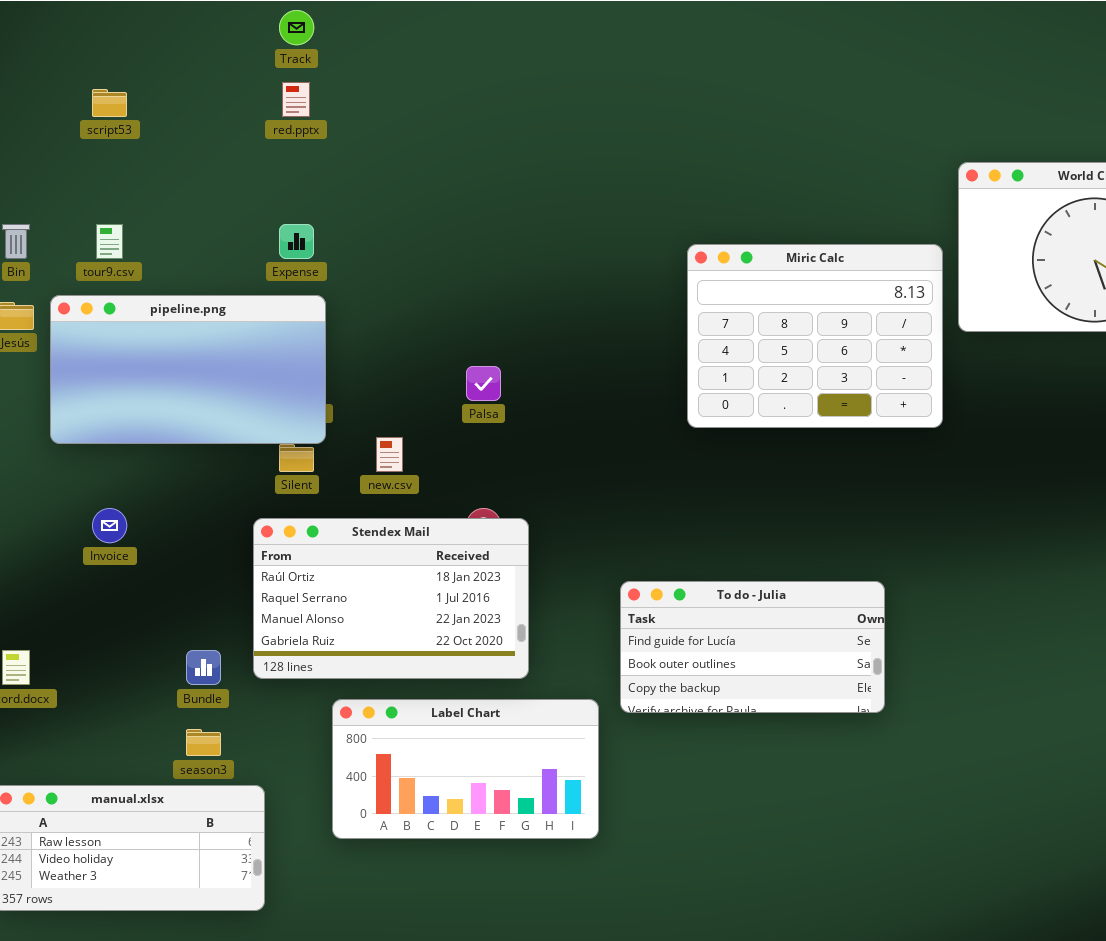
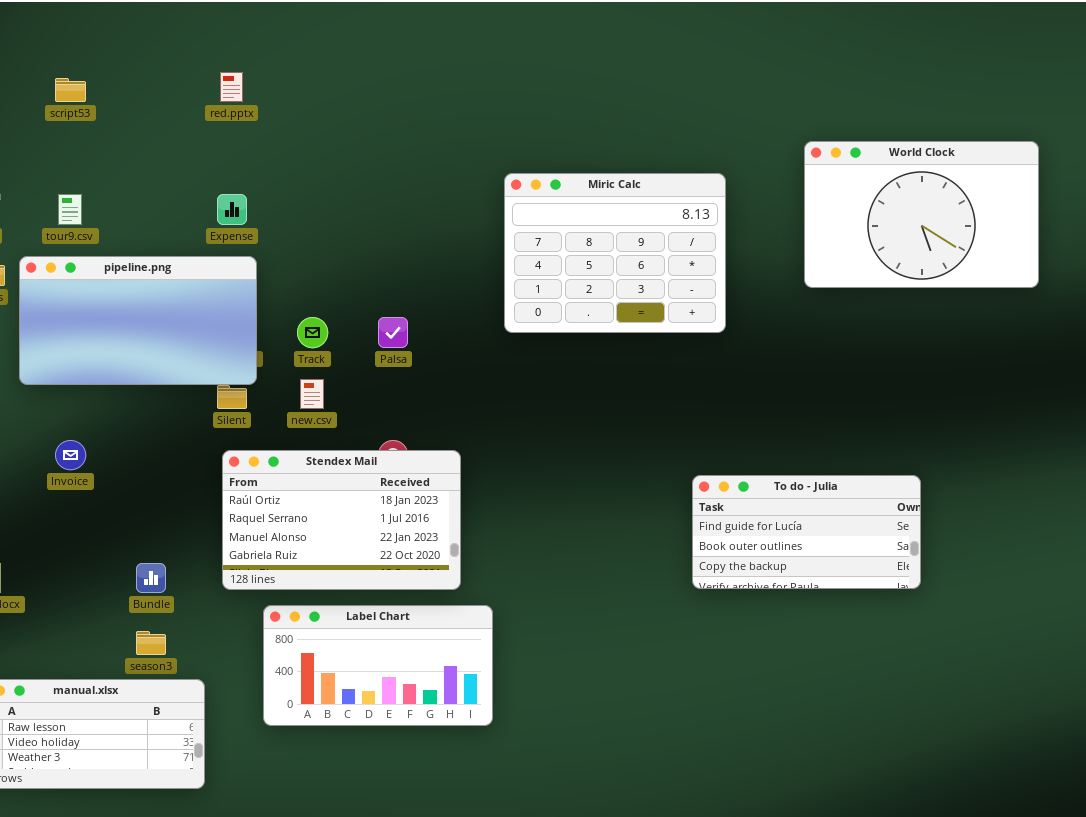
Track: [279,10,314,45] -> [297,317,328,348], moved
Miric Calc: [687,244,943,428] -> [504,173,726,333], moved
Stendex Mail: [253,518,529,679] -> [222,450,461,590], moved
To do - Julia: [620,581,885,713] -> [692,475,921,589], moved

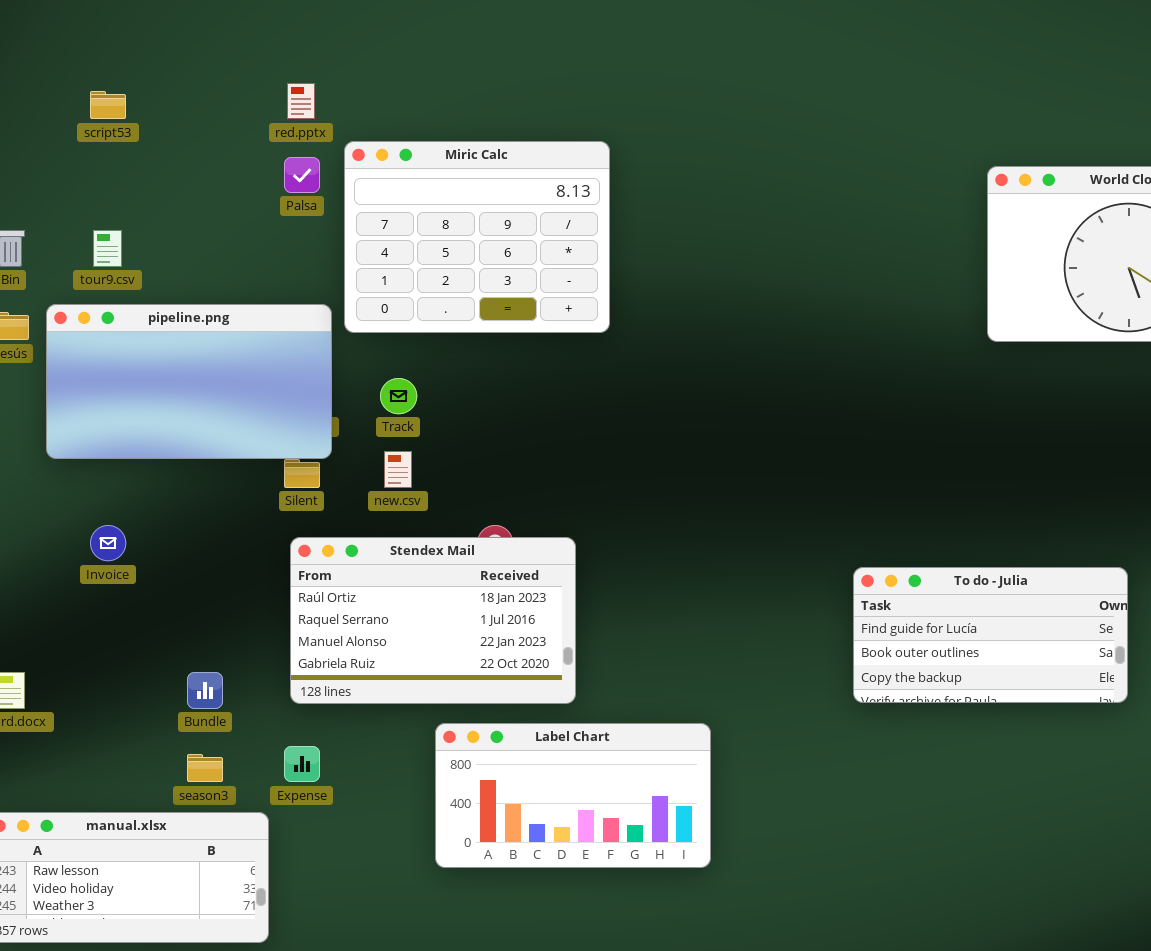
Miric Calc: [504,173,726,333] -> [344,141,610,333], moved
Expense: [217,194,247,225] -> [284,746,320,782], moved
Palsa: [378,317,408,348] -> [284,157,320,193], moved
Label Chart: [263,605,493,726] -> [435,723,711,868], moved

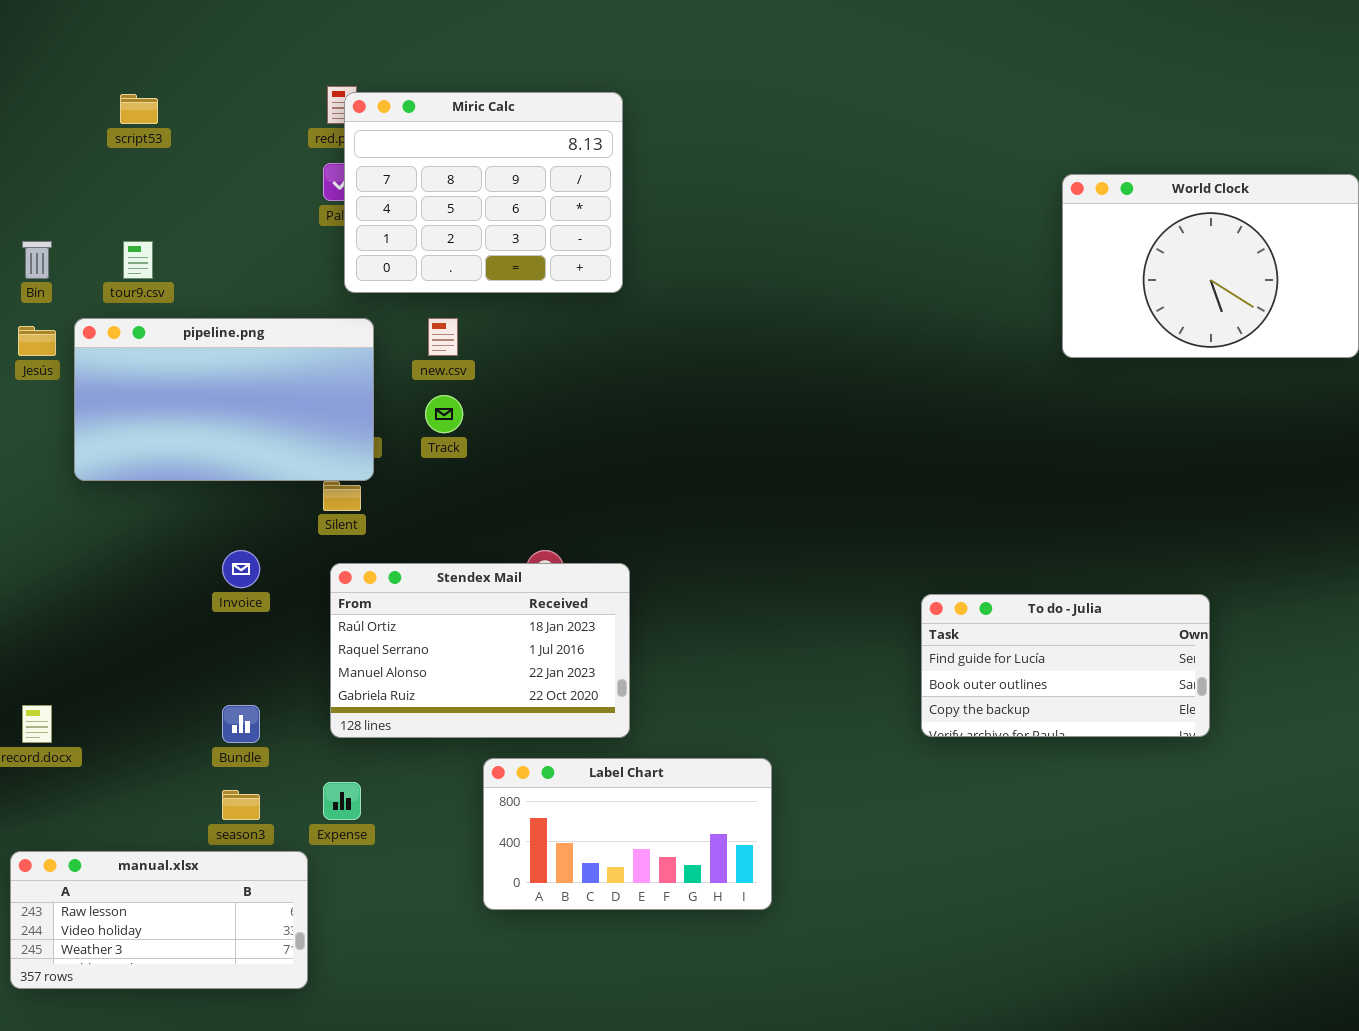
Miric Calc: [344,141,610,333] -> [344,92,623,293], moved
new.csv: [384,451,412,488] -> [428,318,458,356], moved
Invoice: [90,525,126,561] -> [222,550,260,588], moved

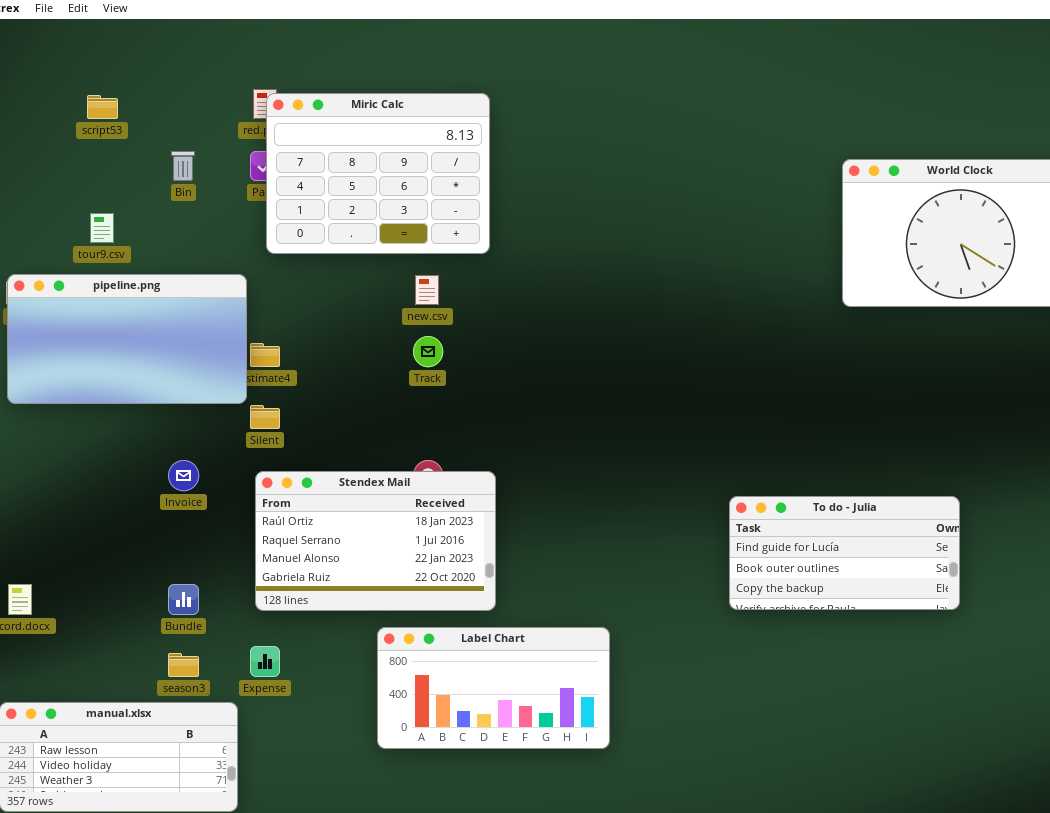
Bin: [22,241,52,279] -> [171,151,195,181], moved
pipeline.png: [74,318,374,481] -> [7,274,247,404], moved
new.csv: [428,318,458,356] -> [415,275,439,305], moved
Track: [425,395,463,433] -> [413,336,443,367], moved

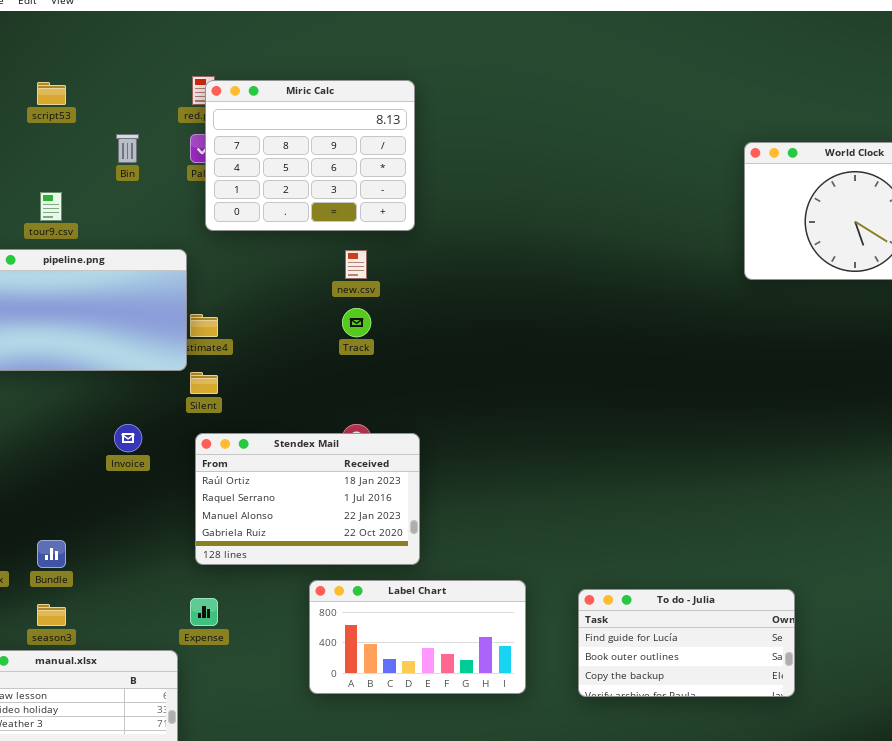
To do - Julia: [729,496,960,610] -> [578,589,795,697], moved
Bundle: [168,584,199,615] -> [37,540,66,568], moved
season3: [168,653,199,677] -> [37,604,66,626], moved

